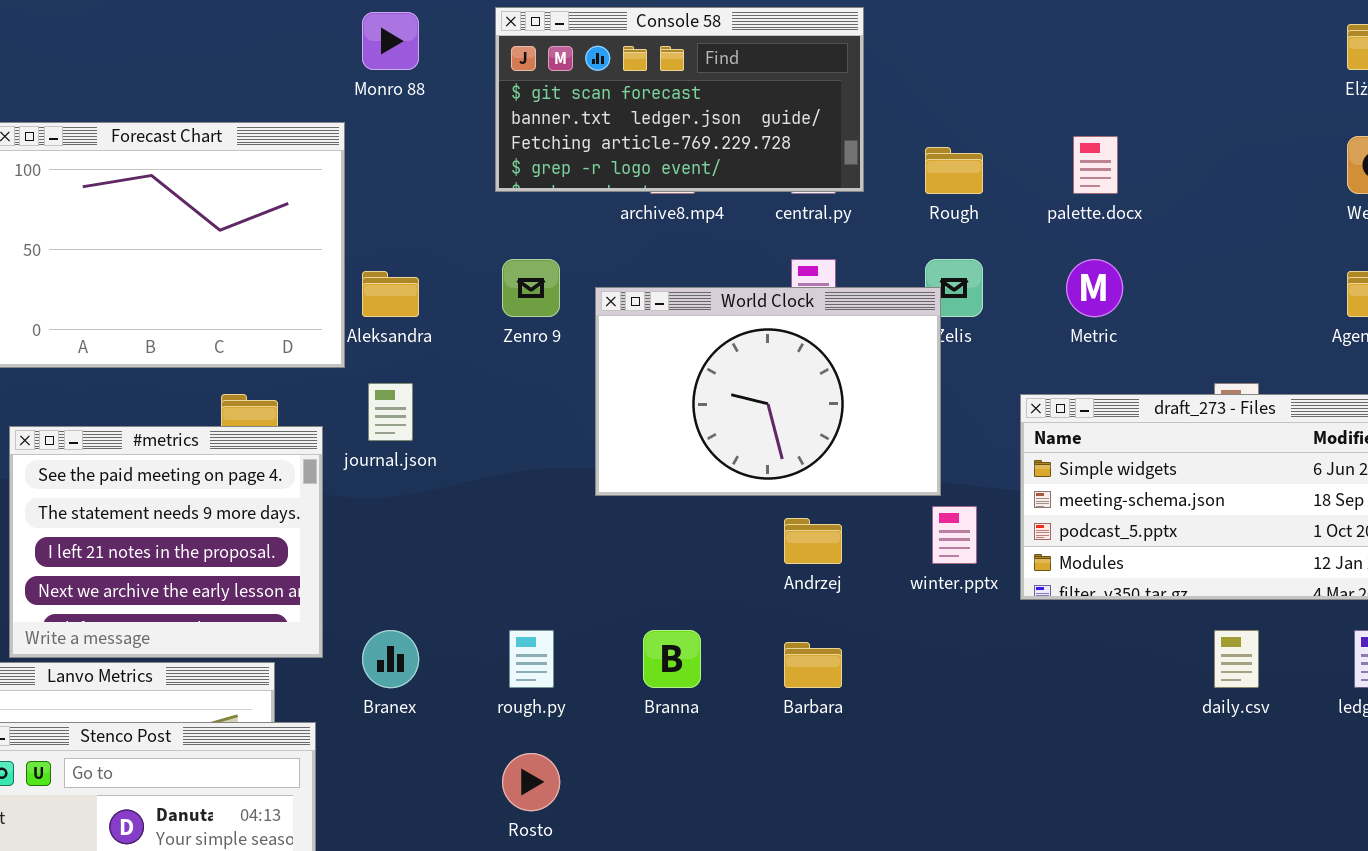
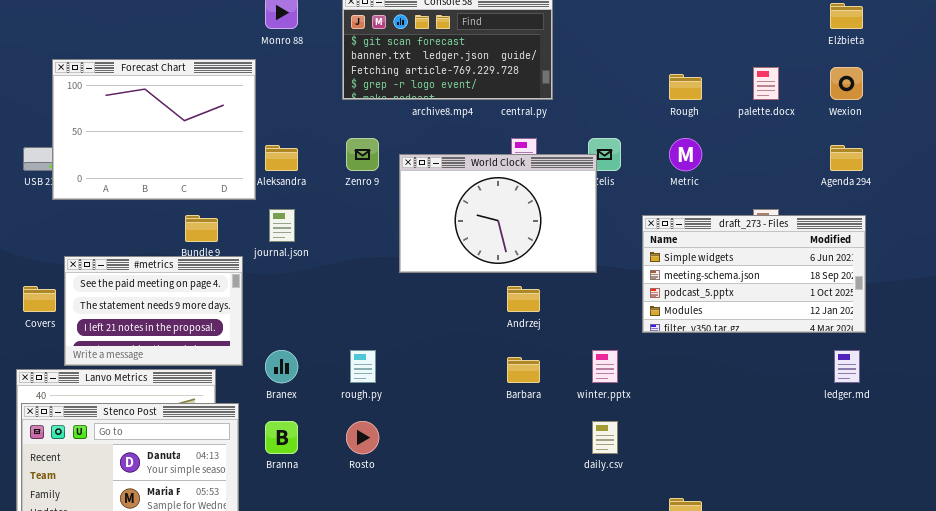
palette.docx: [1073,136,1118,194] -> [753,67,779,100], moved
Rough: [925,147,983,194] -> [669,74,702,100], moved
#metrics: [9,426,323,658] -> [64,256,243,366], resized
winter.pptx: [932,506,977,564] -> [592,350,618,383], moved
Branna: [643,630,701,688] -> [265,421,298,454], moved
daily.csv: [1214,630,1259,688] -> [592,421,618,454], moved

